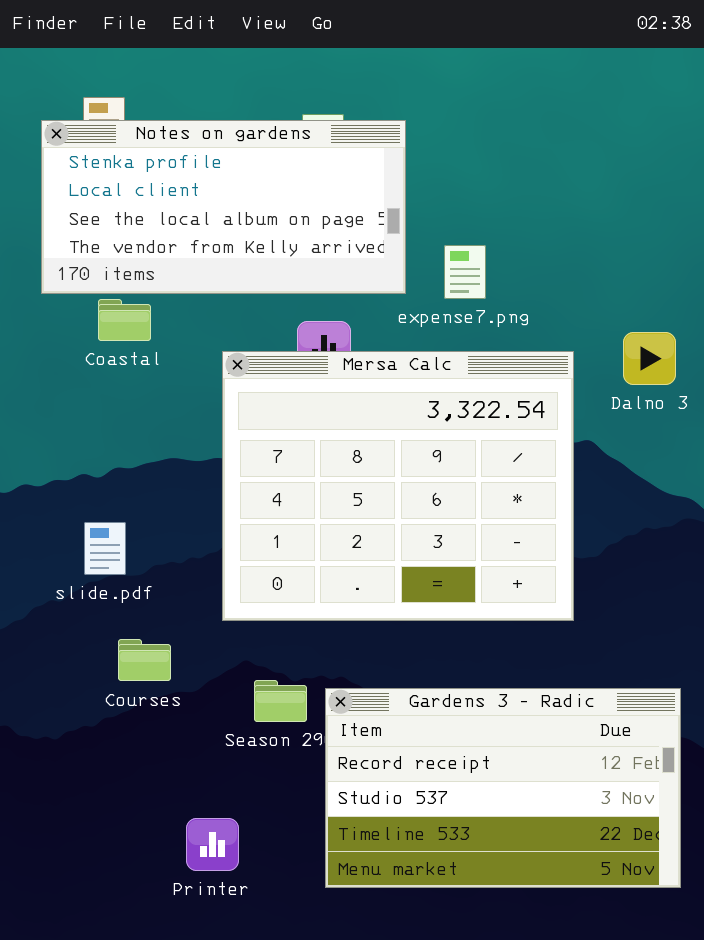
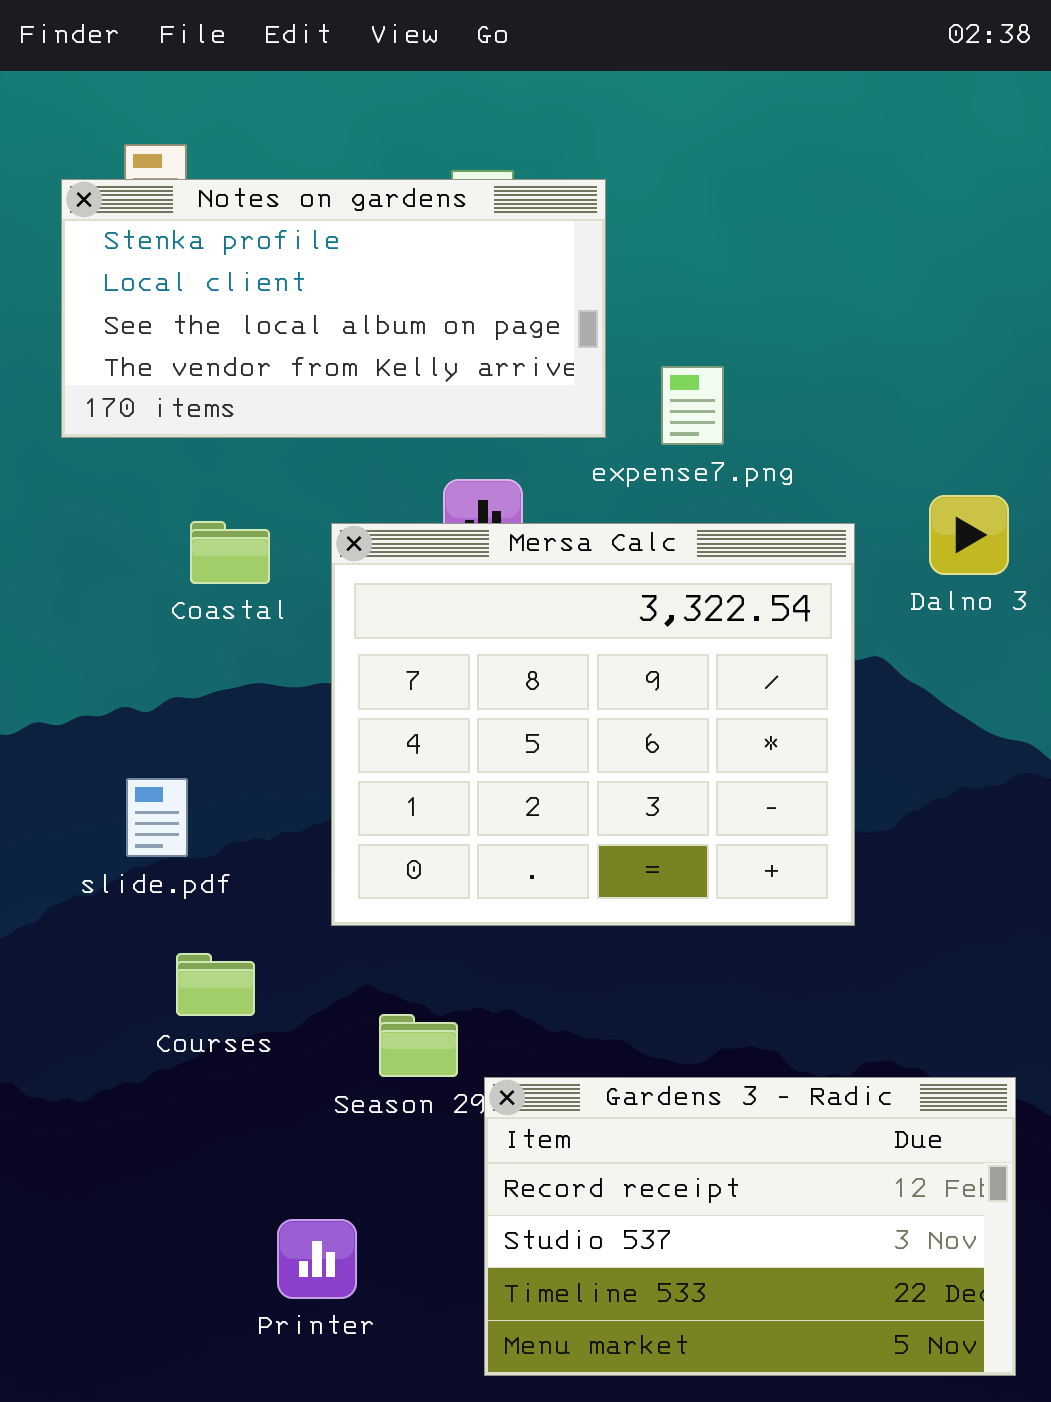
Coastal: [98,299,151,341] -> [190,521,270,584], moved
Gardens 3 - Radic: [325,688,681,888] -> [484,1077,1016,1376], moved

